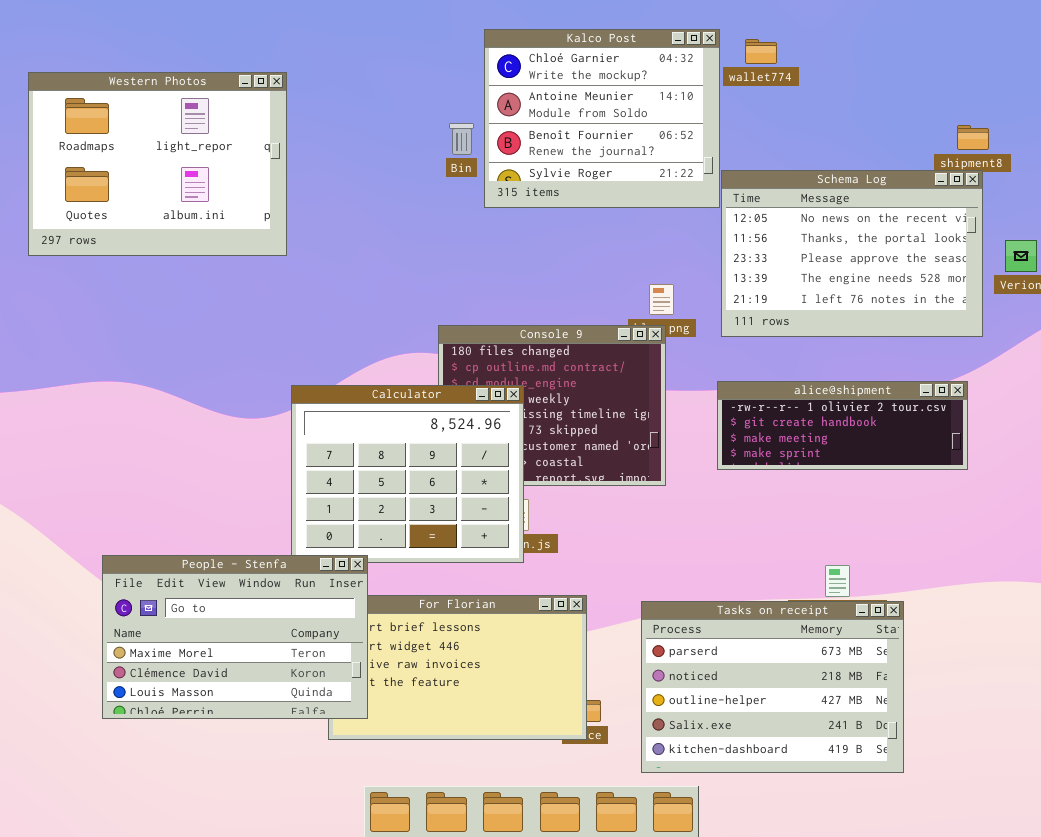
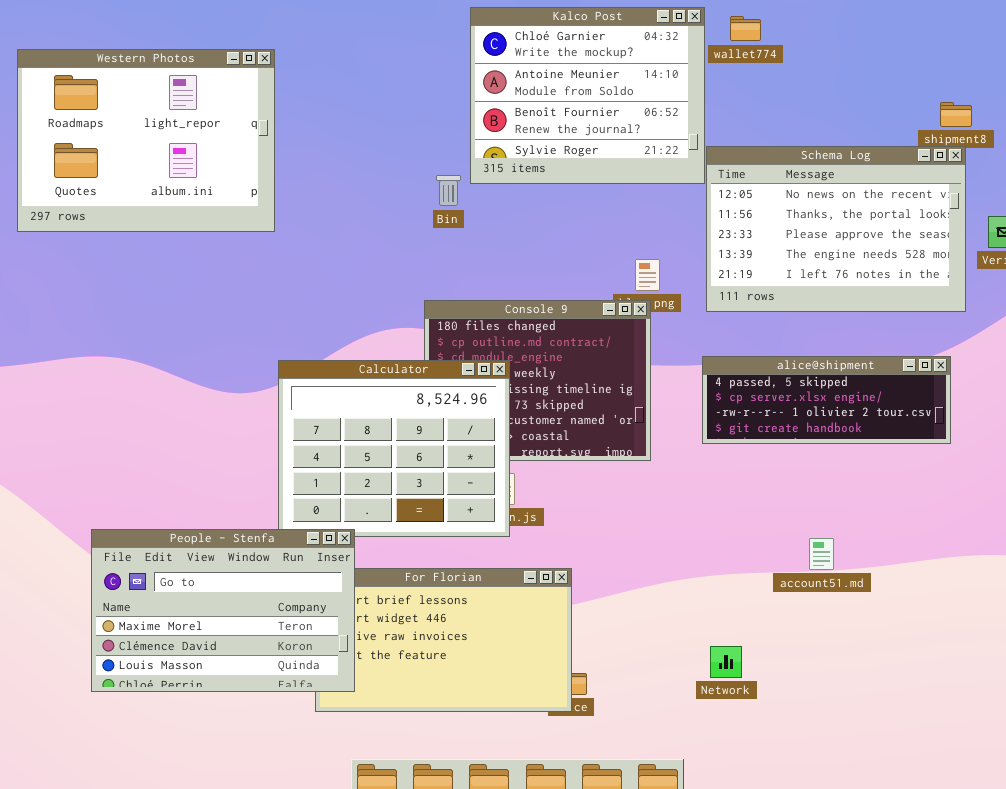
Bin: [449,123,474,155] -> [436,175,461,206], moved
alice@shipment: [717,381,968,470] -> [702,356,951,444], scrolled up 2 rows
Tasks on receipt: [641,601,904,773] -> none, closed

